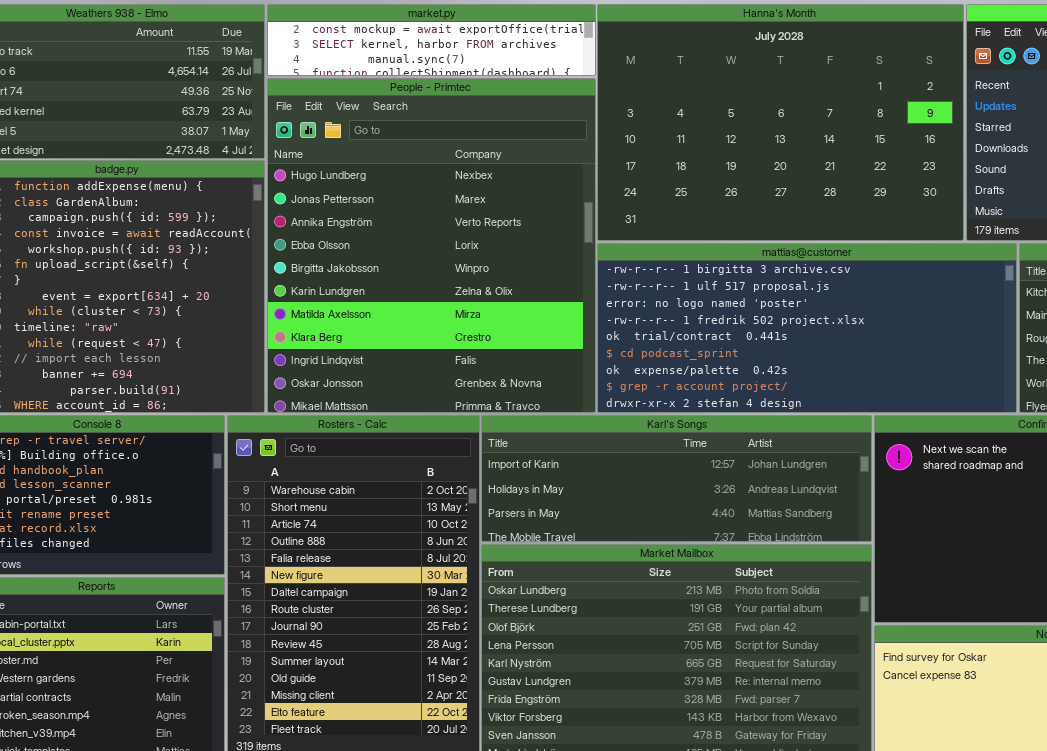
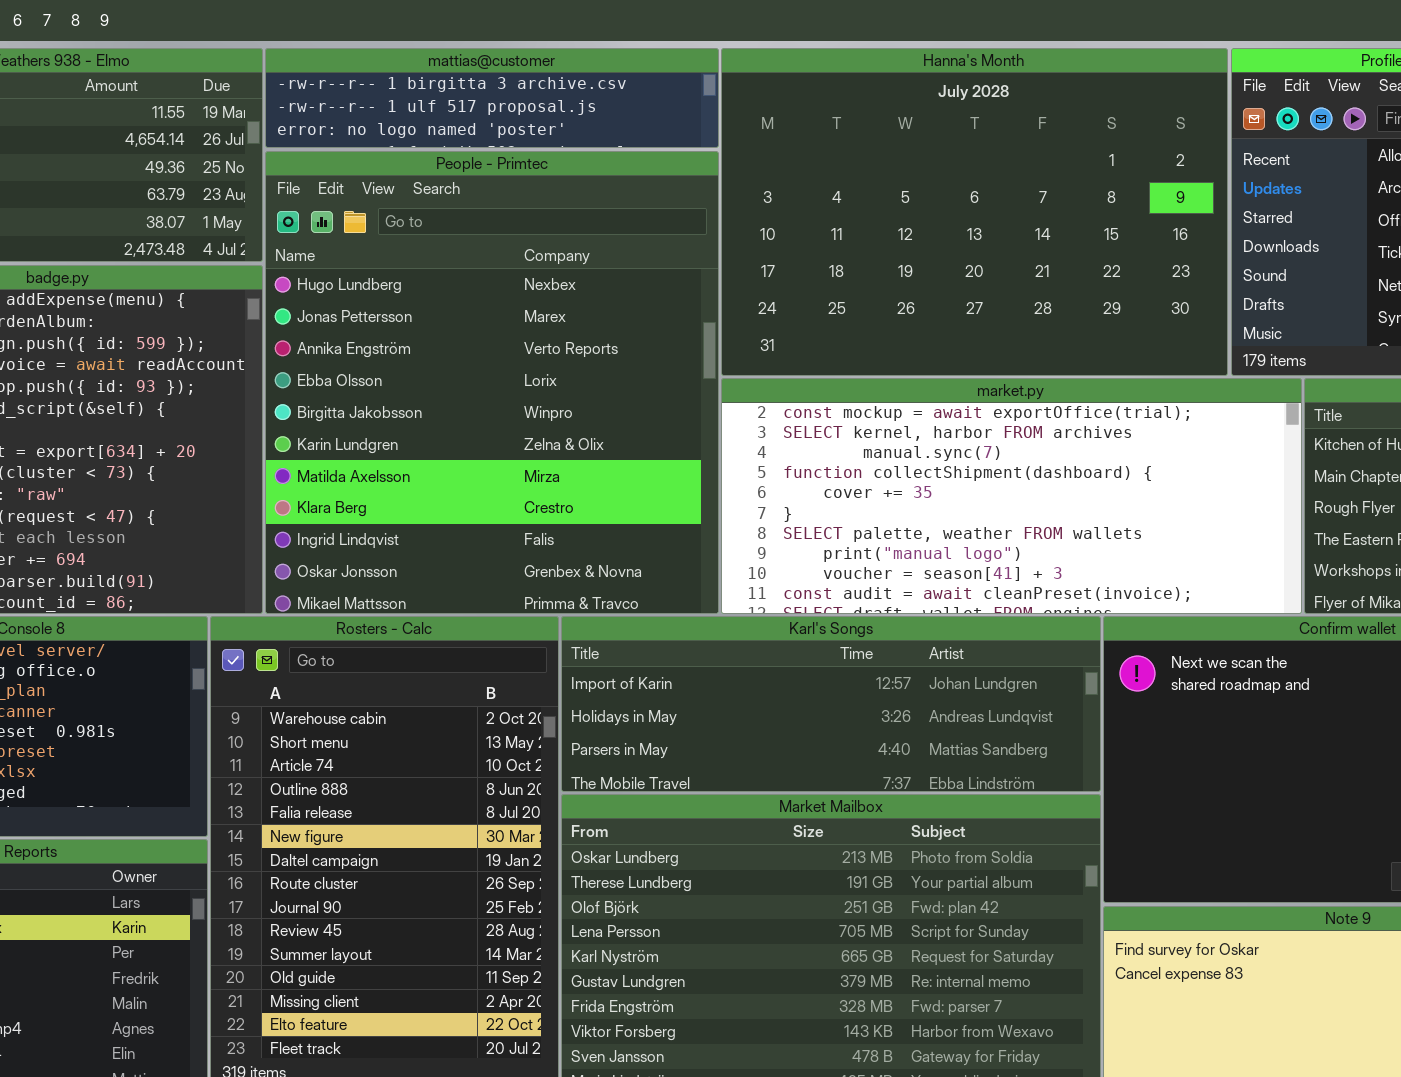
market.py: [267,4,596,76] -> [721,378,1302,614], moved, resized
mattias@customer: [597,243,1017,413] -> [265,48,719,148], moved, resized

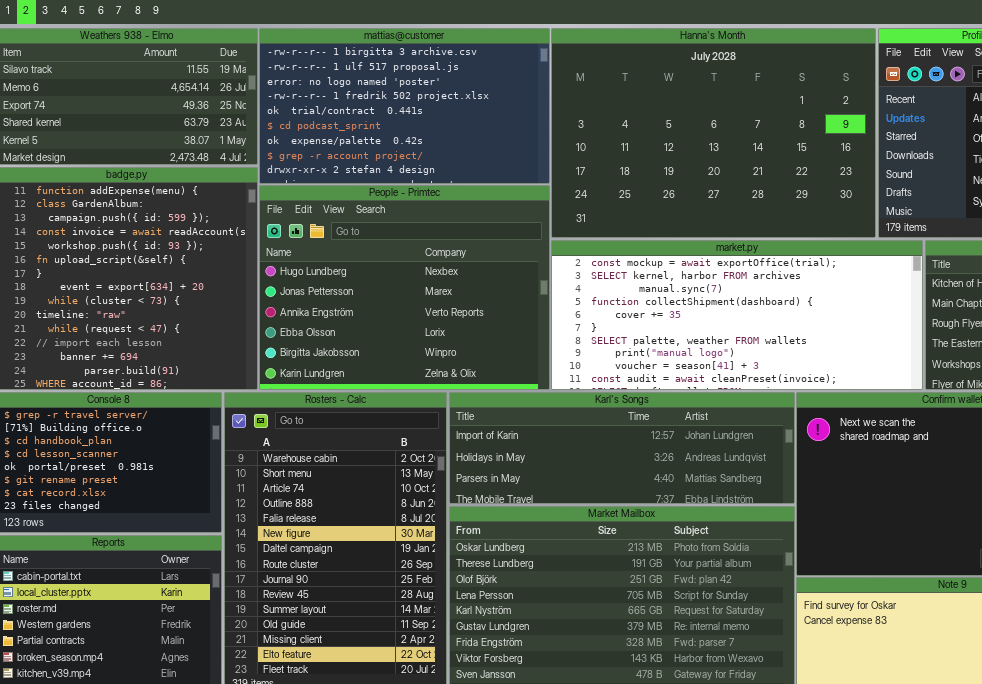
mattias@customer: [265,48,719,148] -> [259,28,550,184], resized
People - Primtec: [265,151,719,614] -> [259,185,550,390], resized

